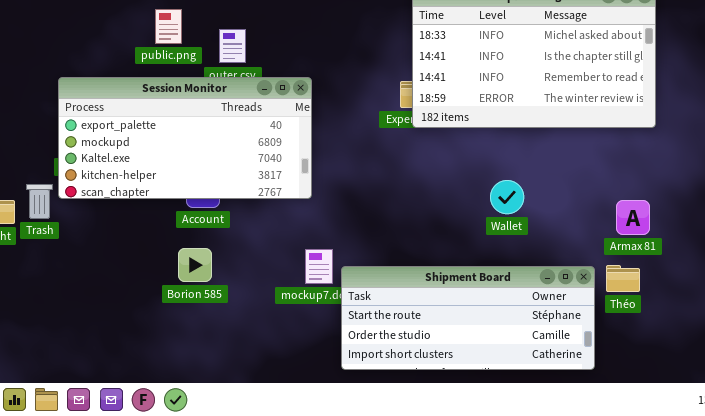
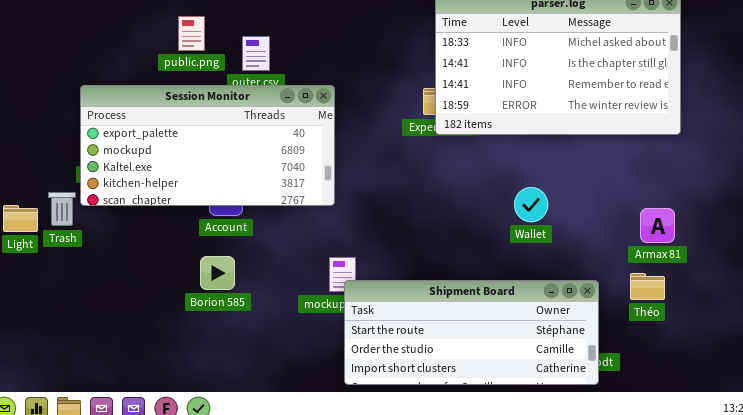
Shipment Board: [341,266,595,370] -> [344,280,599,385], moved

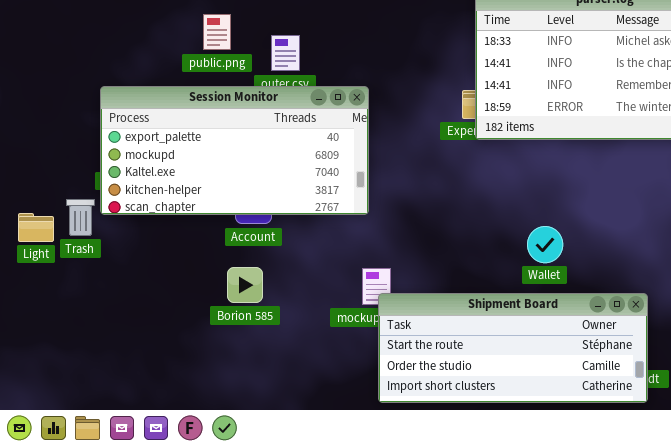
Wallet: [514,187,548,222] -> [527,226,563,263], moved

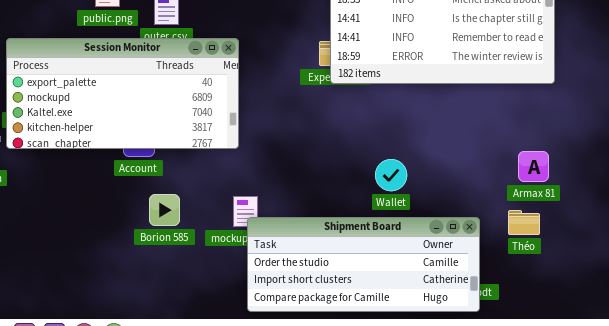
Borion 585: [227,267,263,303] -> [149,194,180,226], moved
Shipment Board: [378,293,648,403] -> [247,217,480,312], scrolled down 1 row

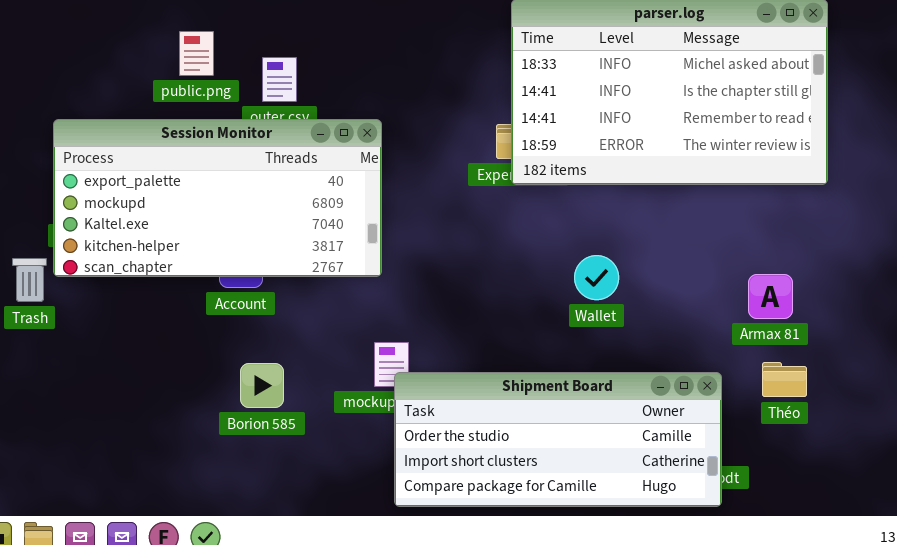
Armax 81: [518,151,549,182] -> [748,274,793,319], moved
Wallet: [375,159,407,191] -> [574,255,619,300], moved
Borion 585: [149,194,180,226] -> [240,363,284,408], moved

